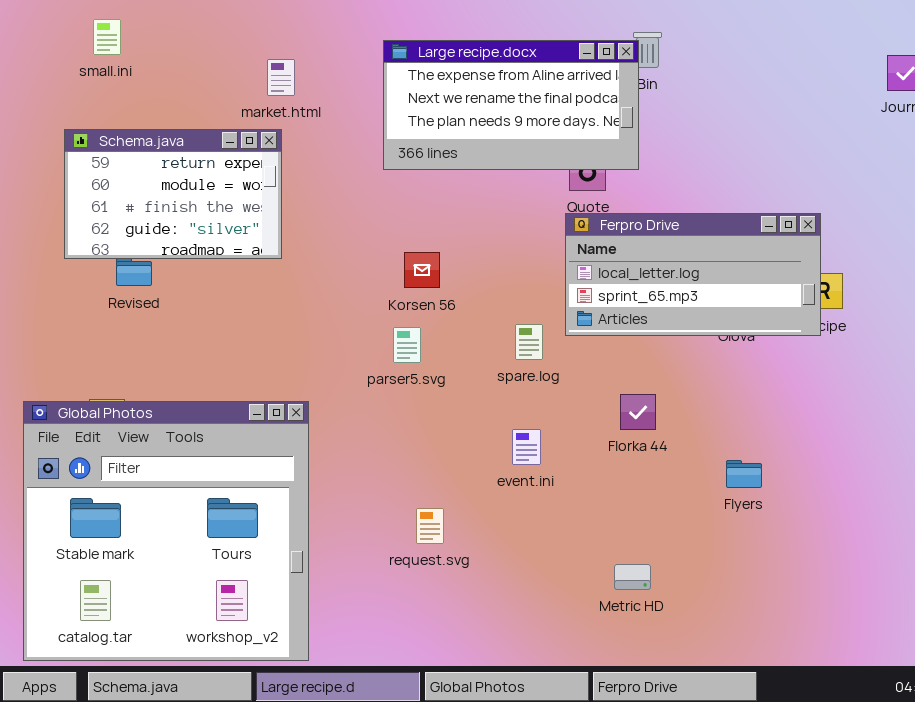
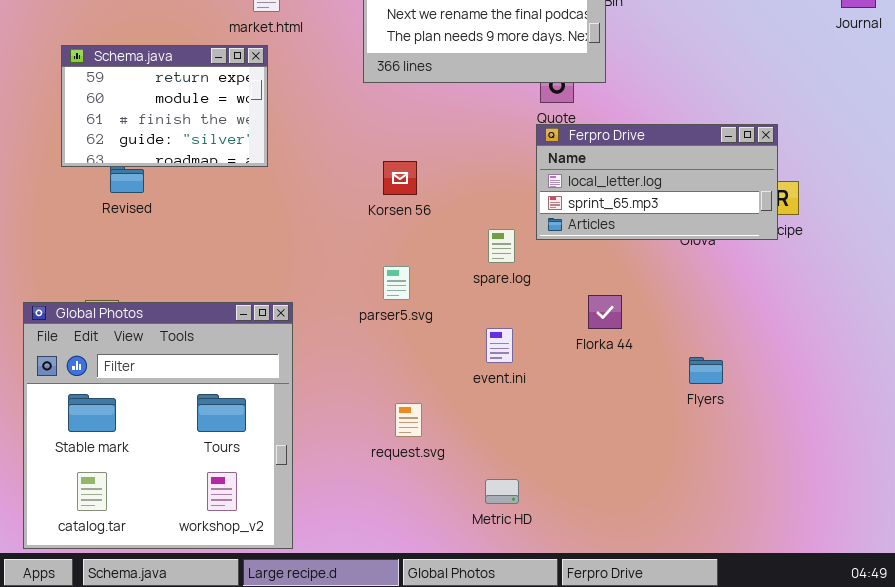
parser5.svg: [393,327,421,363] -> [383,266,410,300], moved
Metric HD: [614,564,651,590] -> [485,479,519,504], moved

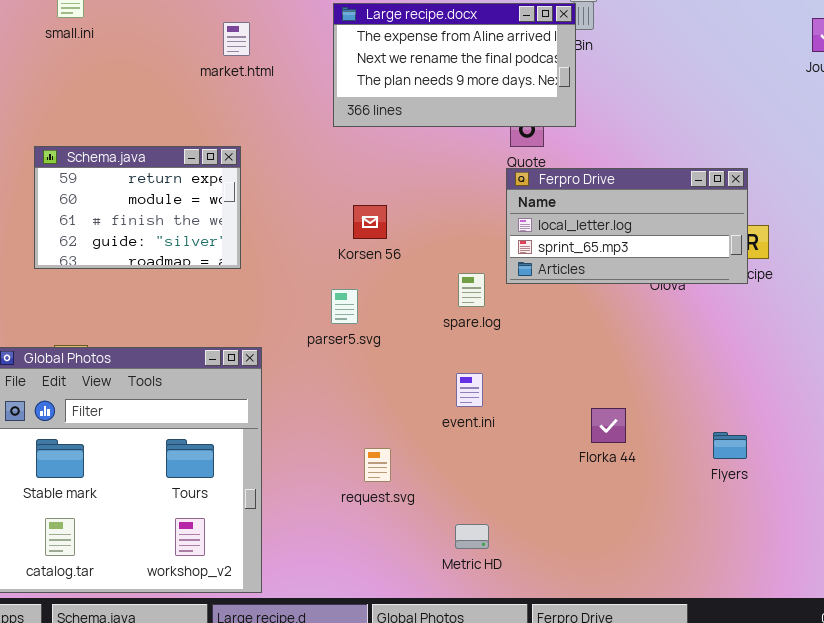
Schema.java: [61,45,268,167] -> [34,146,241,269], moved
parser5.svg: [383,266,410,300] -> [331,289,358,324], moved
Florka 44: [588,295,622,329] -> [591,408,626,443], moved
Flyers: [689,357,723,384] -> [713,432,747,459], moved

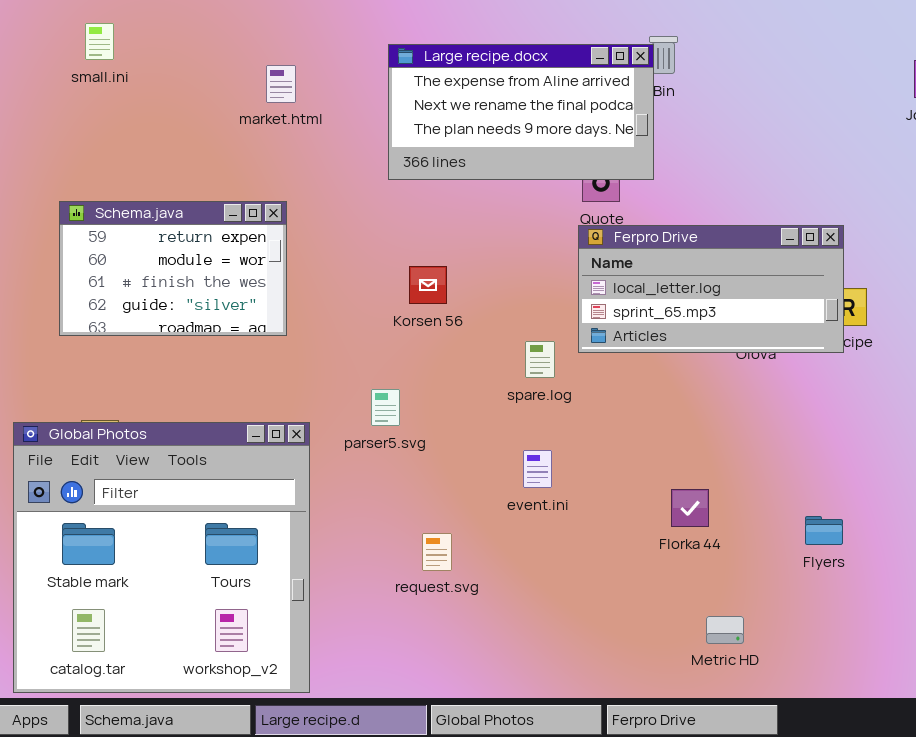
parser5.svg: [331,289,358,324] -> [371,389,400,426], moved
Metric HD: [455,524,489,549] -> [706,616,744,644], moved

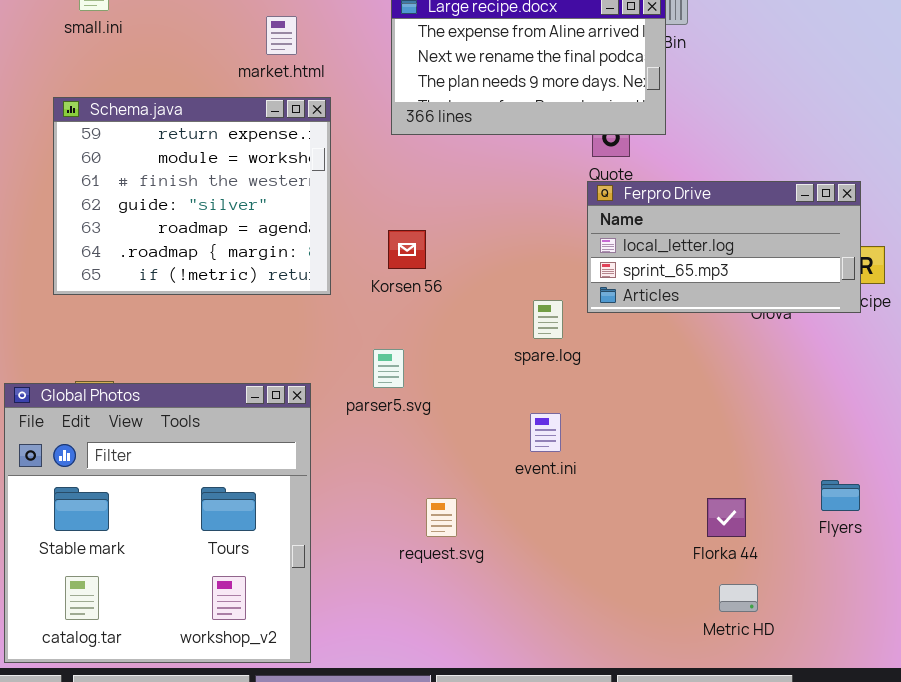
Schema.java: [59,201,287,336] -> [53,97,331,295], resized
Korsen 56: [409,266,447,304] -> [388,230,426,269], moved
Florka 44: [671,489,709,527] -> [707,498,746,537], moved

